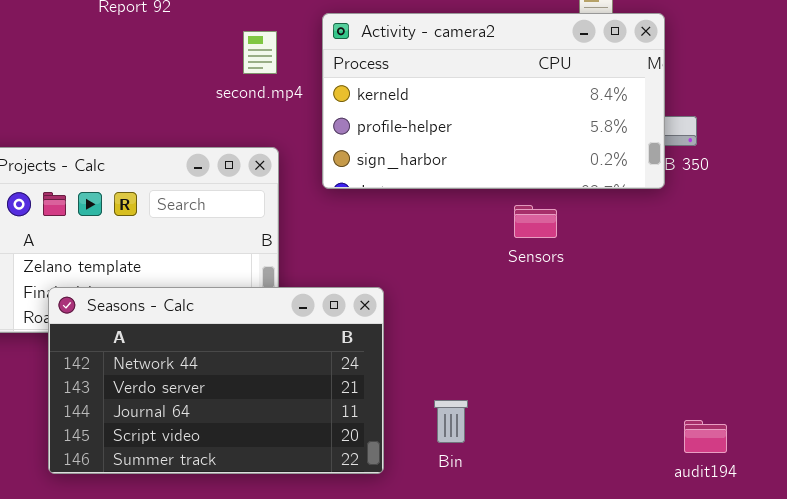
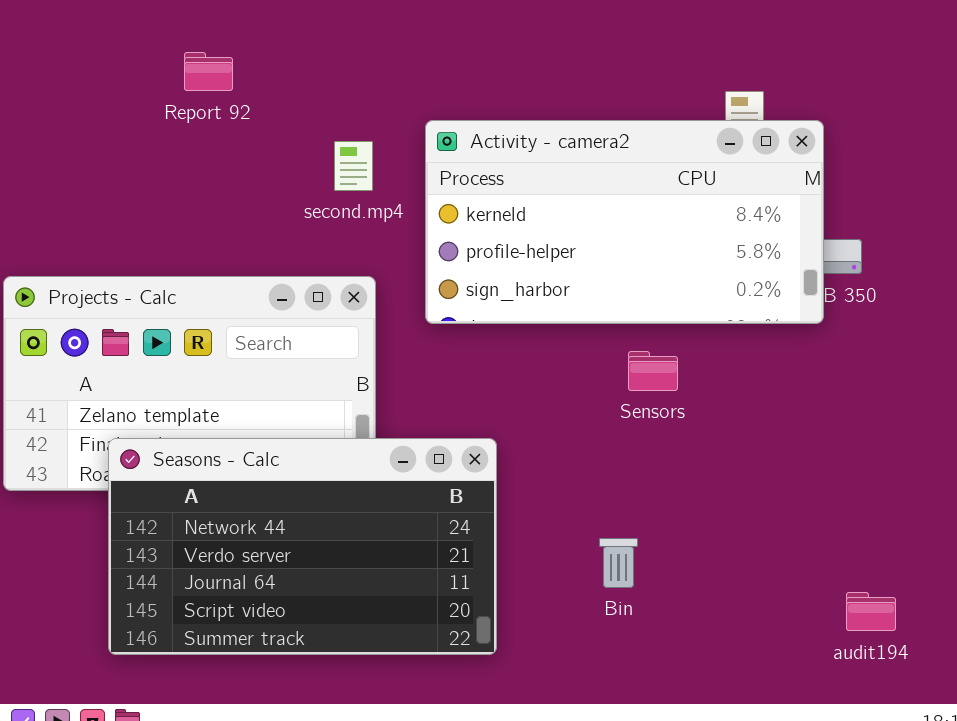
Sensors: [514,205,557,238] -> [628,351,678,391], moved
Bin: [434,400,468,443] -> [599,538,638,588], moved

